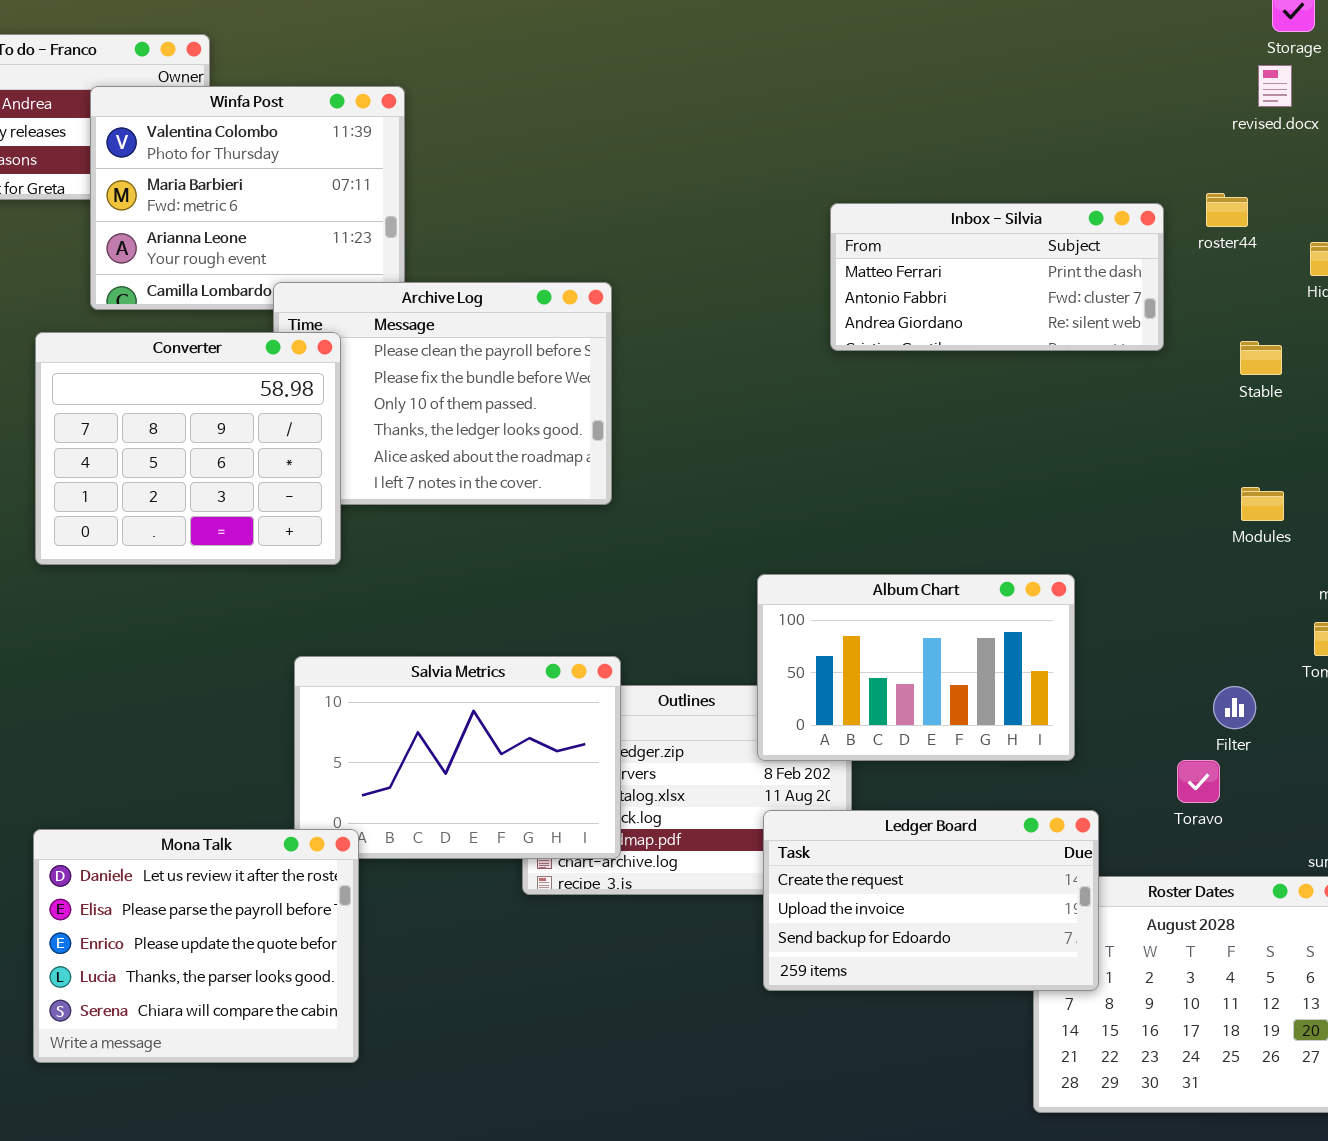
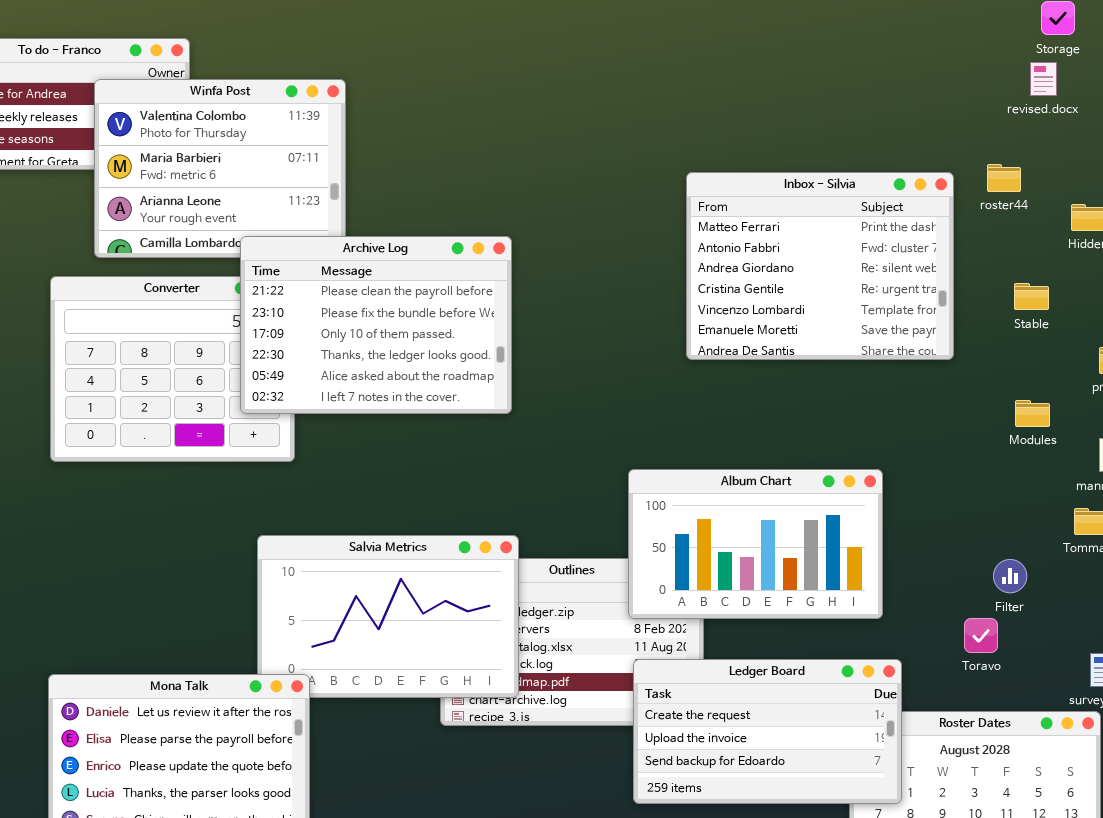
Inbox - Silvia: [830,203,1164,351] -> [686,172,954,360], resized
Archive Log: [273,282,612,505] -> [240,236,512,414], raised

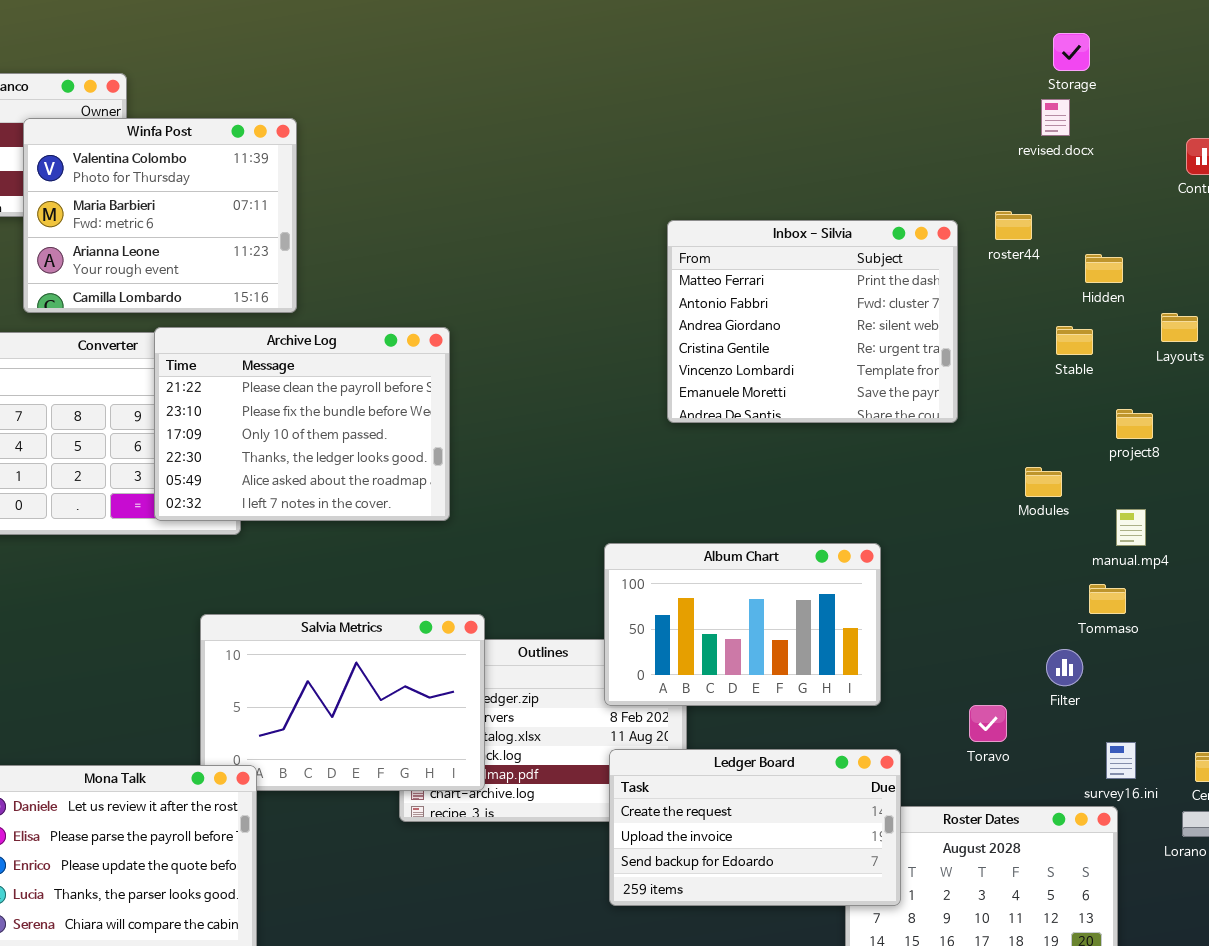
Archive Log: [240,236,512,414] -> [154,327,450,521], moved
Stable: [1014,283,1049,310] -> [1056,326,1093,355], moved
Filter: [993,559,1027,593] -> [1046,649,1083,686], moved

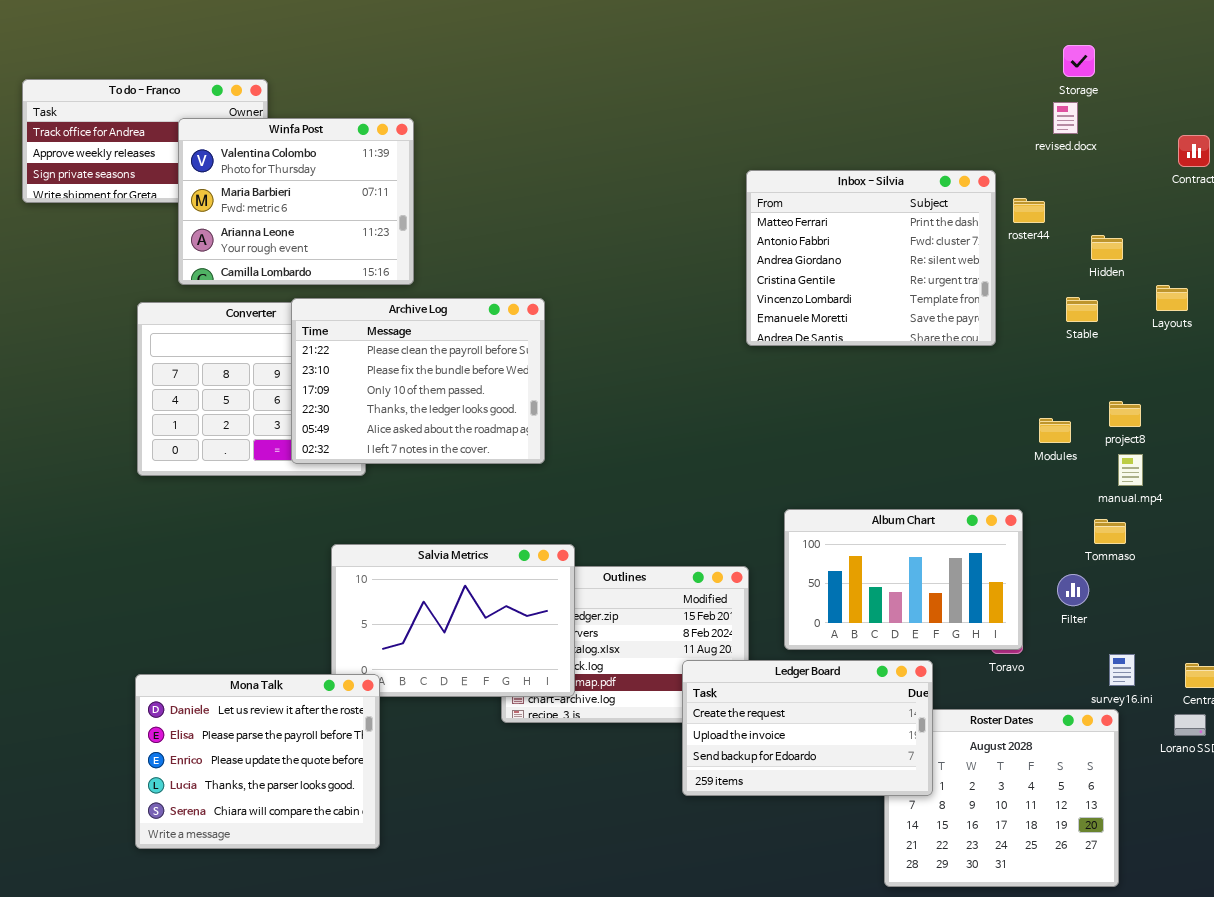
Inbox - Silvia: [667,220,958,423] -> [746,170,996,346], moved
project8: [1116,409,1153,439] -> [1109,401,1141,427], moved
Album Chart: [604,543,881,706] -> [784,509,1023,650], moved

